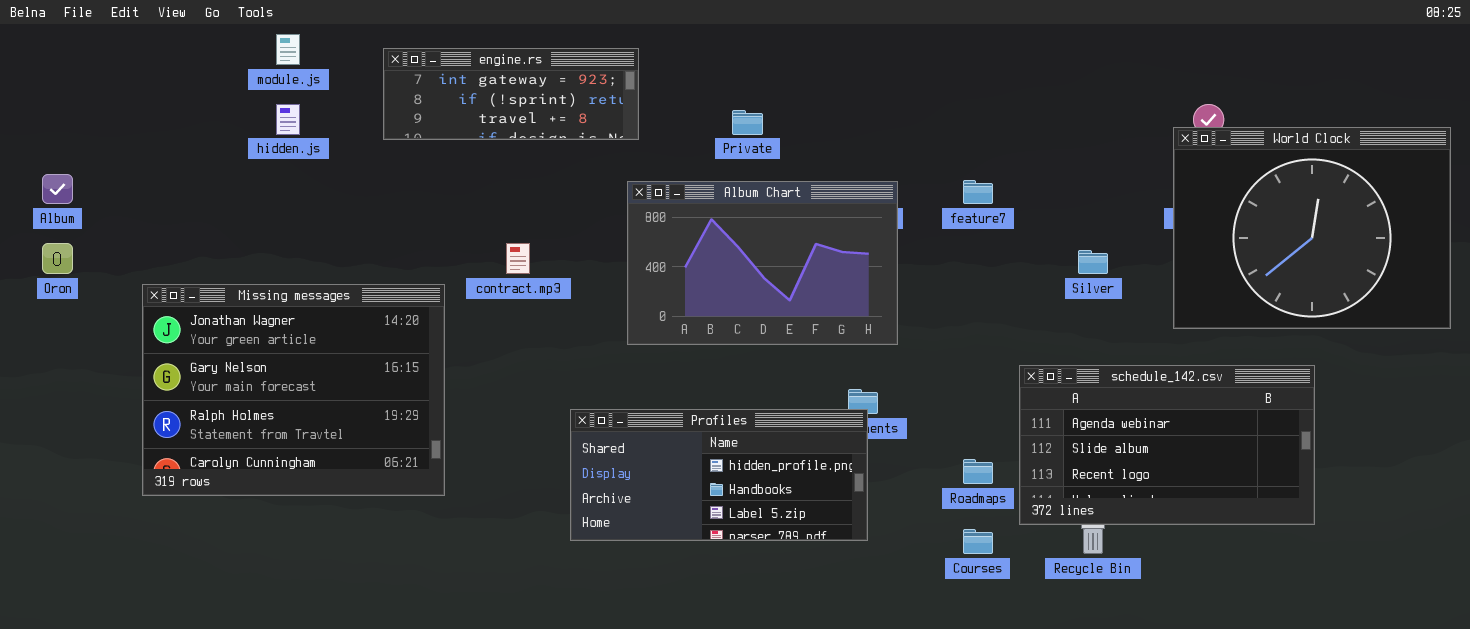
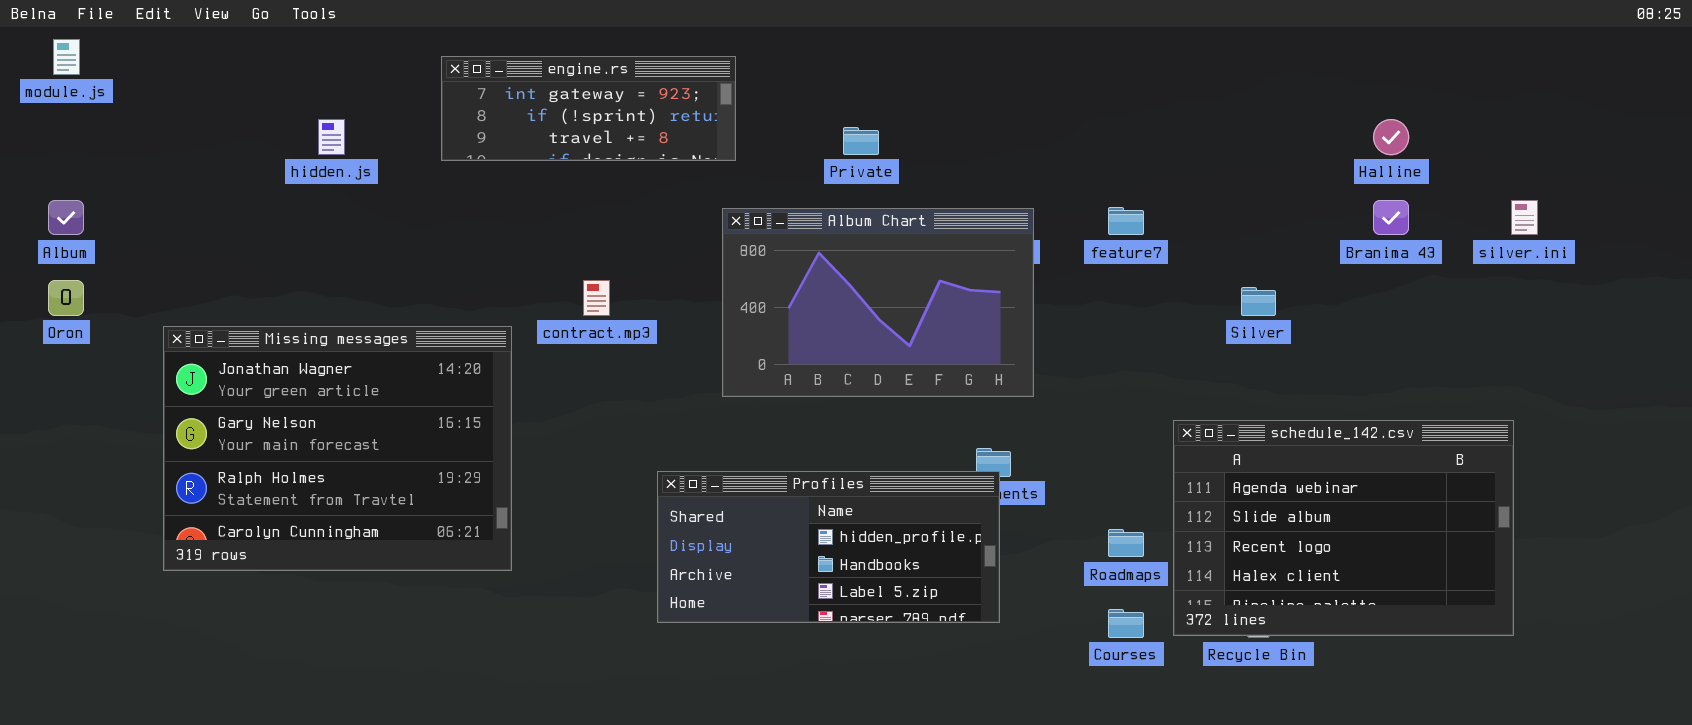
module.js: [276,34,300,65] -> [53,39,80,75], moved
World Clock: [1173,127,1451,329] -> none, closed
schedule_142.csv: [1019,365,1315,525] -> [1173,420,1514,636], resized

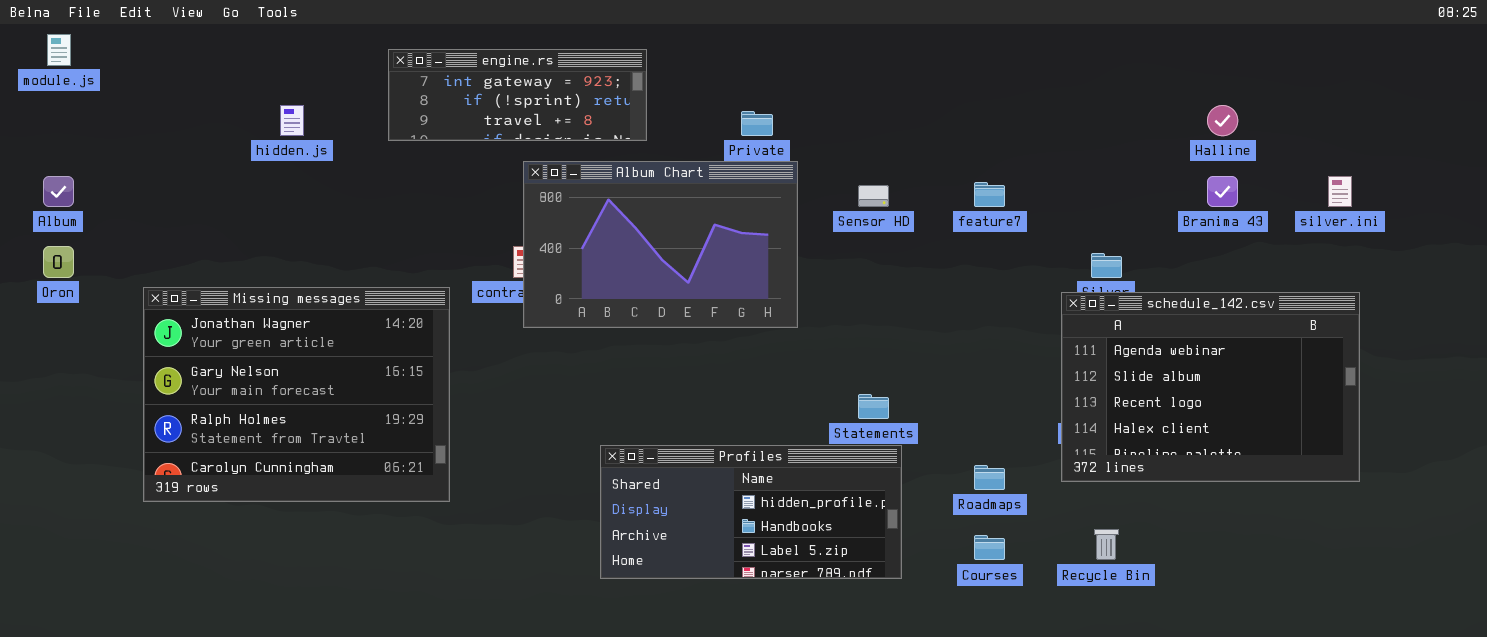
Album Chart: [722,208,1034,397] -> [523,161,798,328], moved
schedule_142.csv: [1173,420,1514,636] -> [1061,292,1360,482], moved
Profiles: [657,471,1000,623] -> [600,445,902,579], moved

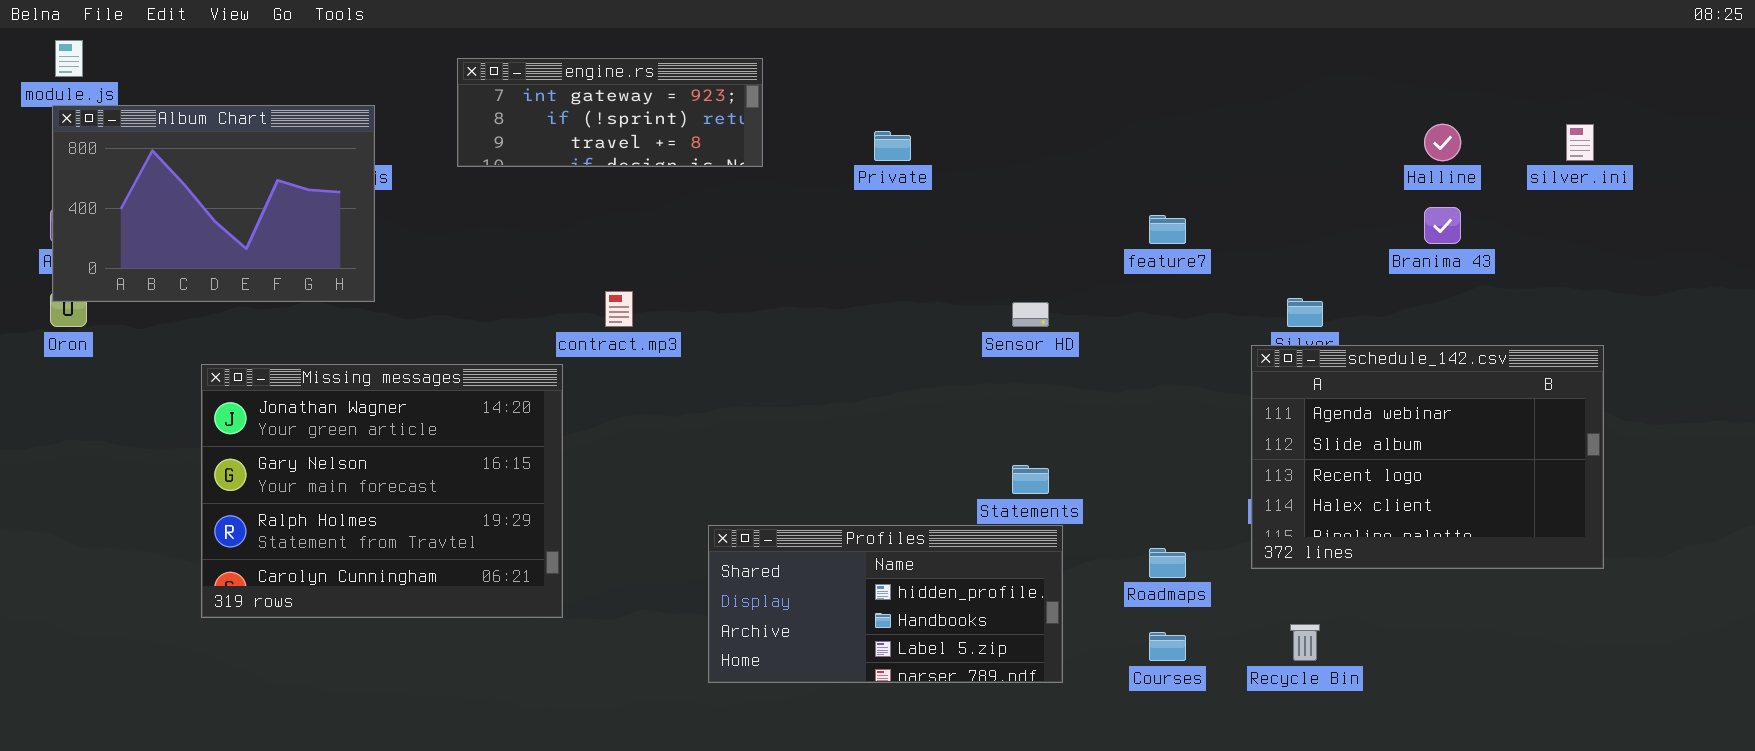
Album Chart: [523,161,798,328] -> [52,105,375,302], moved
silver.ini: [1328,176,1352,207] -> [1566,124,1594,161], moved
Sensor HD: [858,185,889,207] -> [1012,302,1049,327], moved
Missing messages: [143,287,450,502] -> [201,364,563,618], moved

